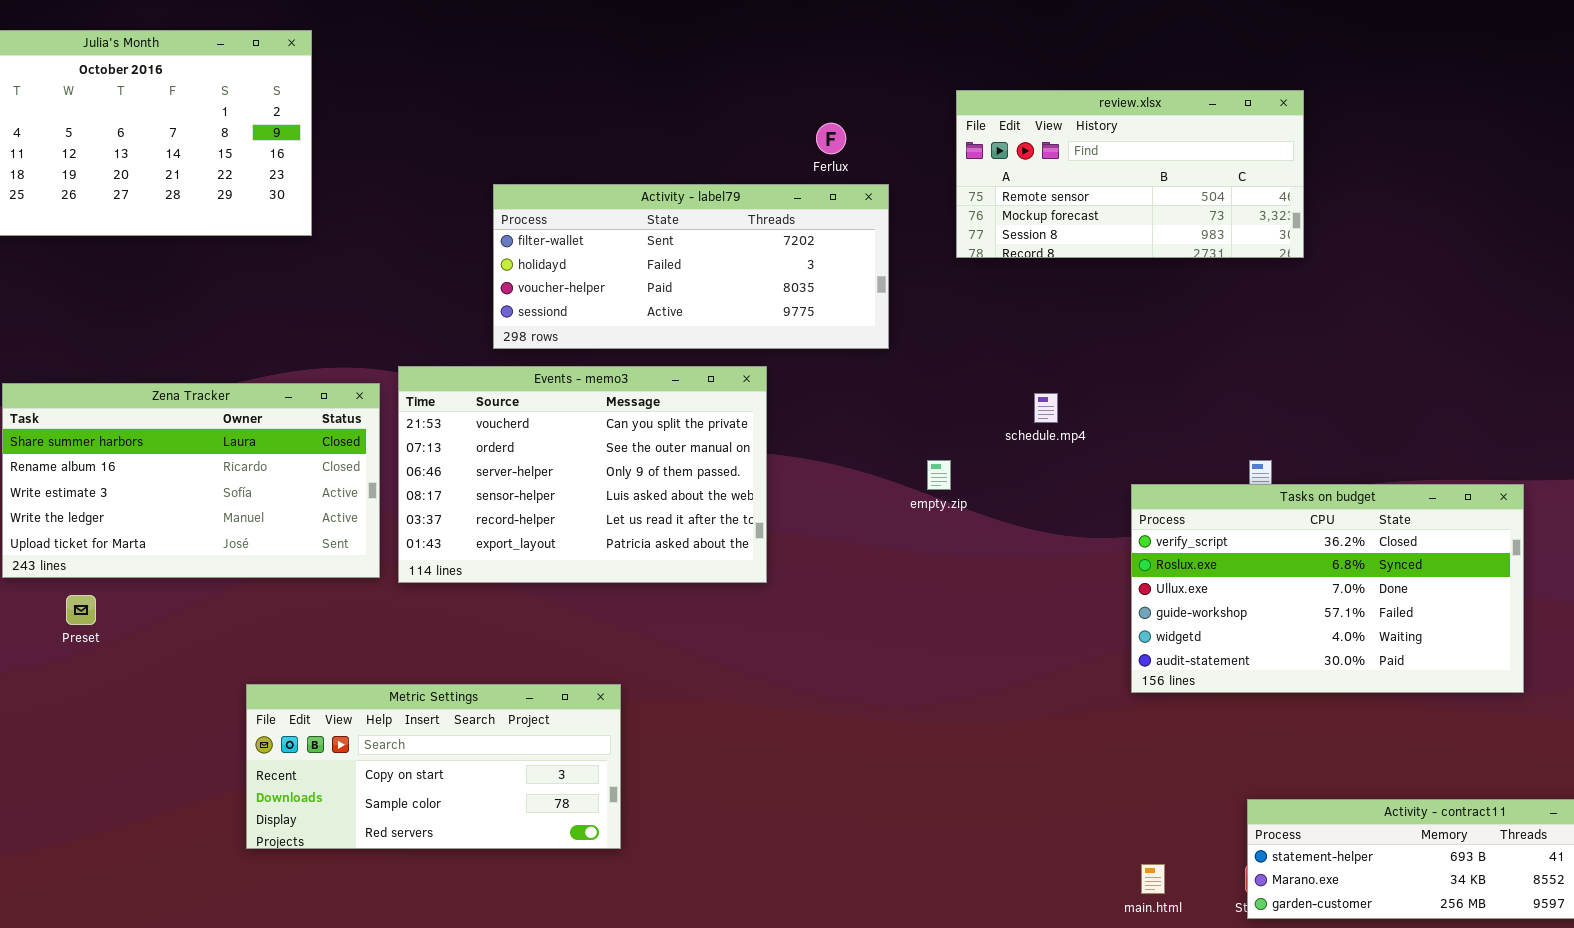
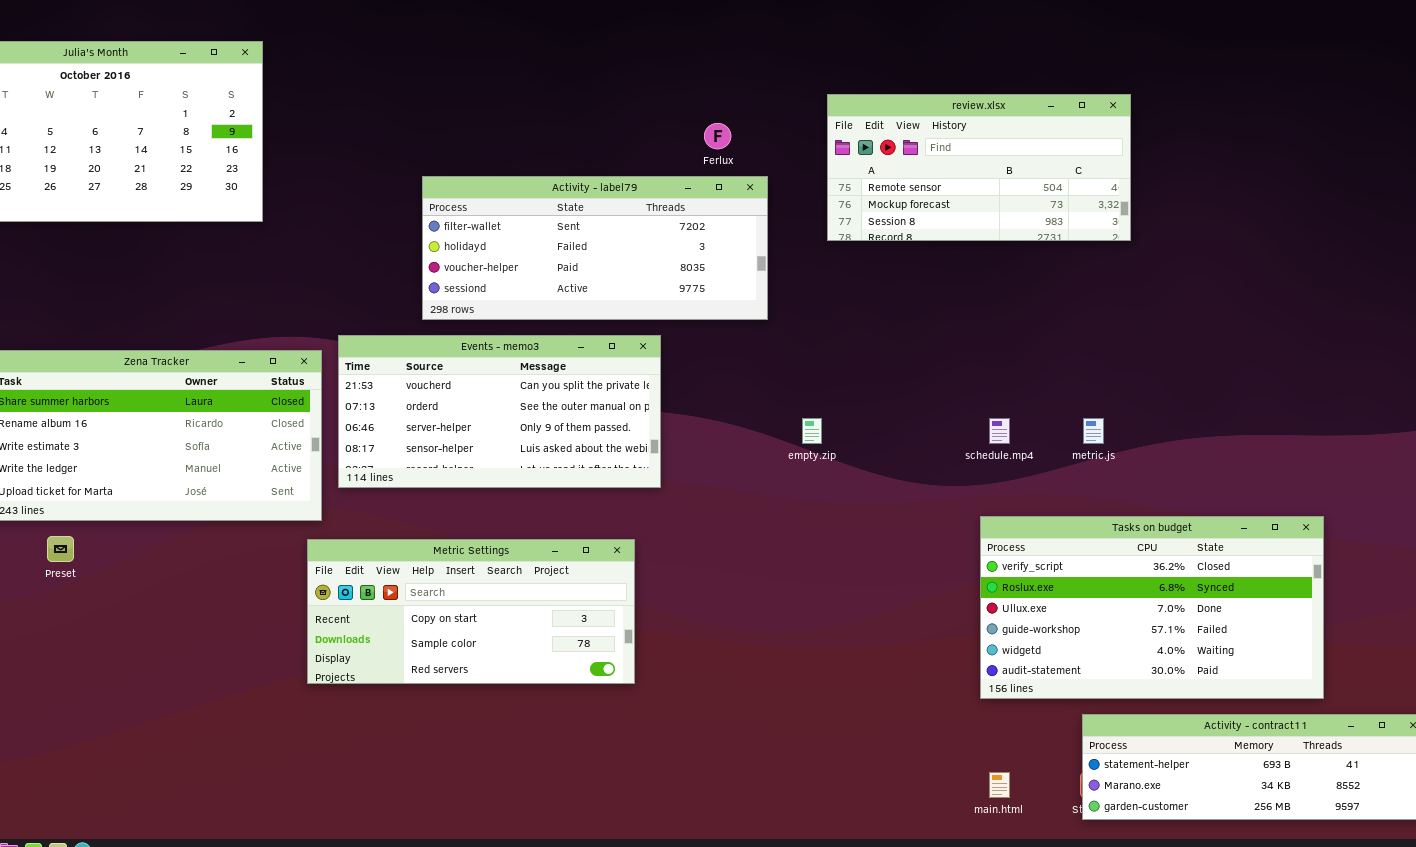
Events - memo3: [398,366,767,583] -> [338,335,661,488], resized
schedule.mp4: [1034,393,1058,423] -> [989,418,1010,444], moved
Tasks on budget: [1131,484,1524,693] -> [980,516,1324,699], moved
Metric Settings: [246,684,621,849] -> [307,539,635,684], moved

